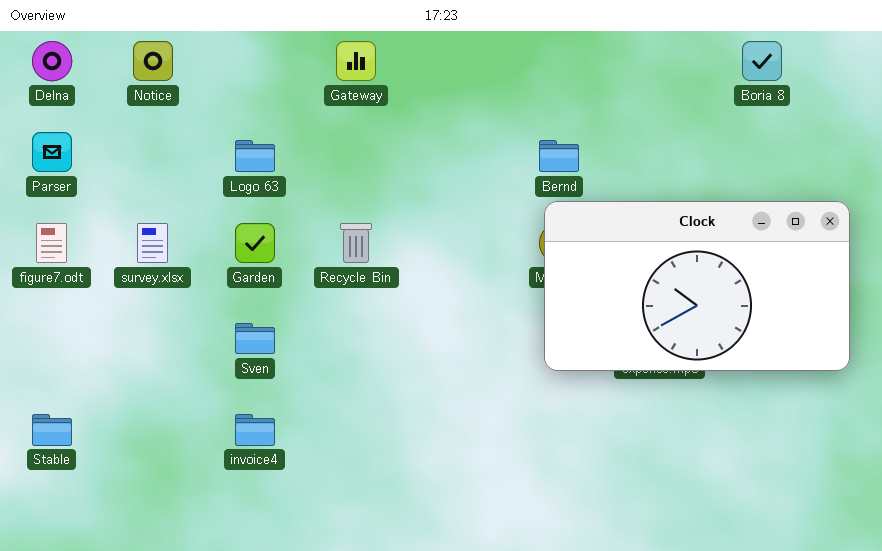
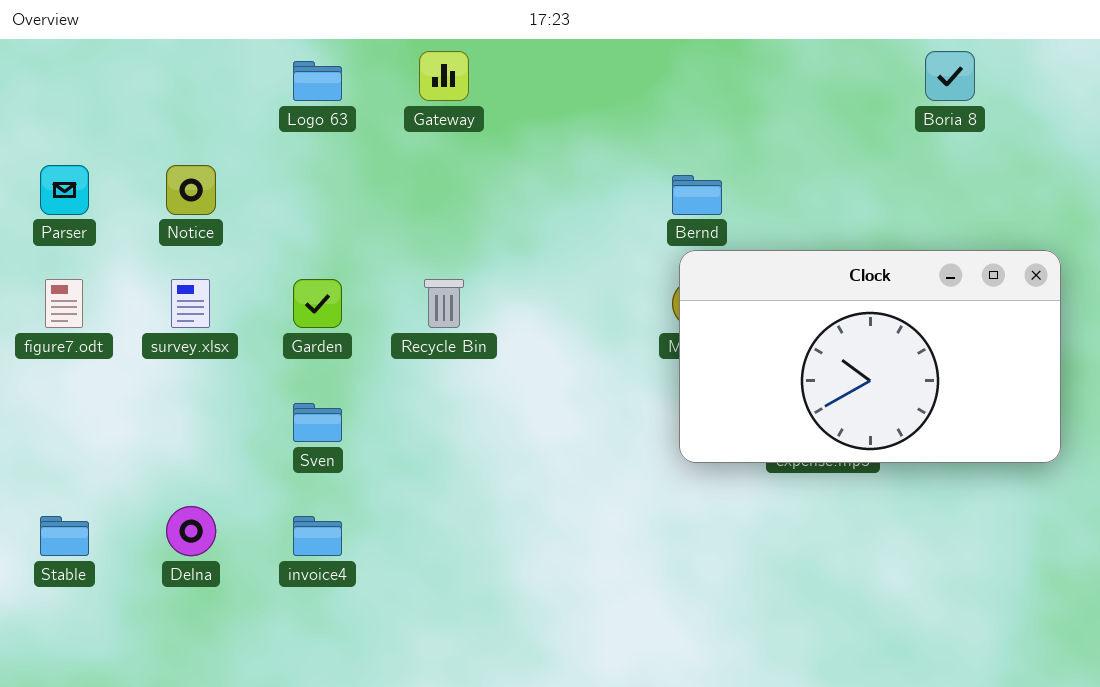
Delna: [32,41,72,81] -> [166,506,216,556], moved
Notice: [133,41,173,81] -> [166,165,216,215], moved
Logo 63: [235,140,275,172] -> [293,61,342,101], moved

